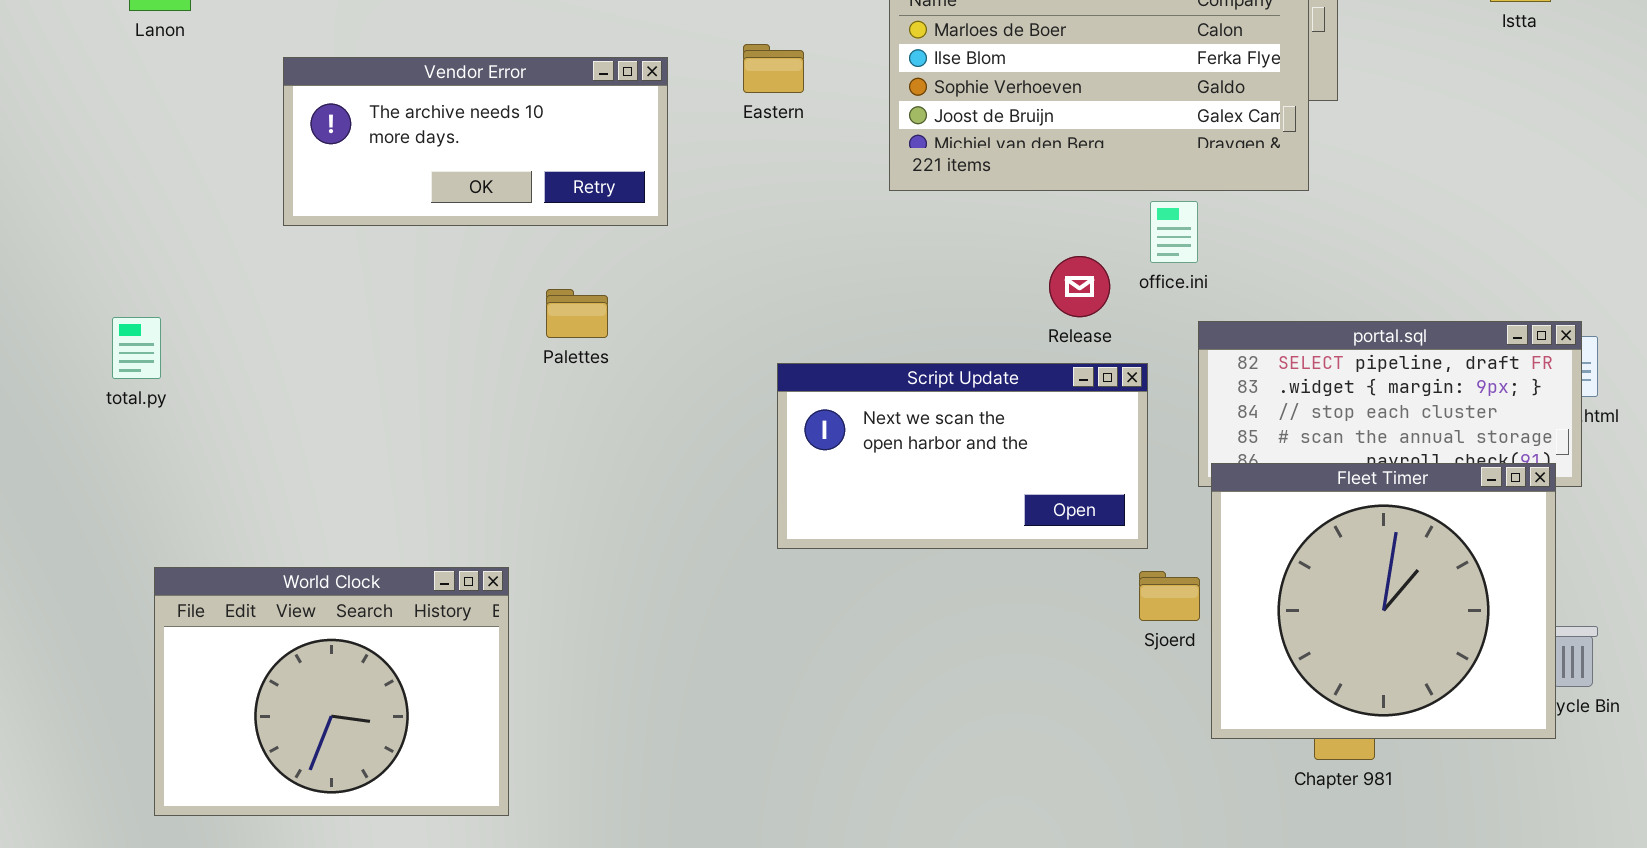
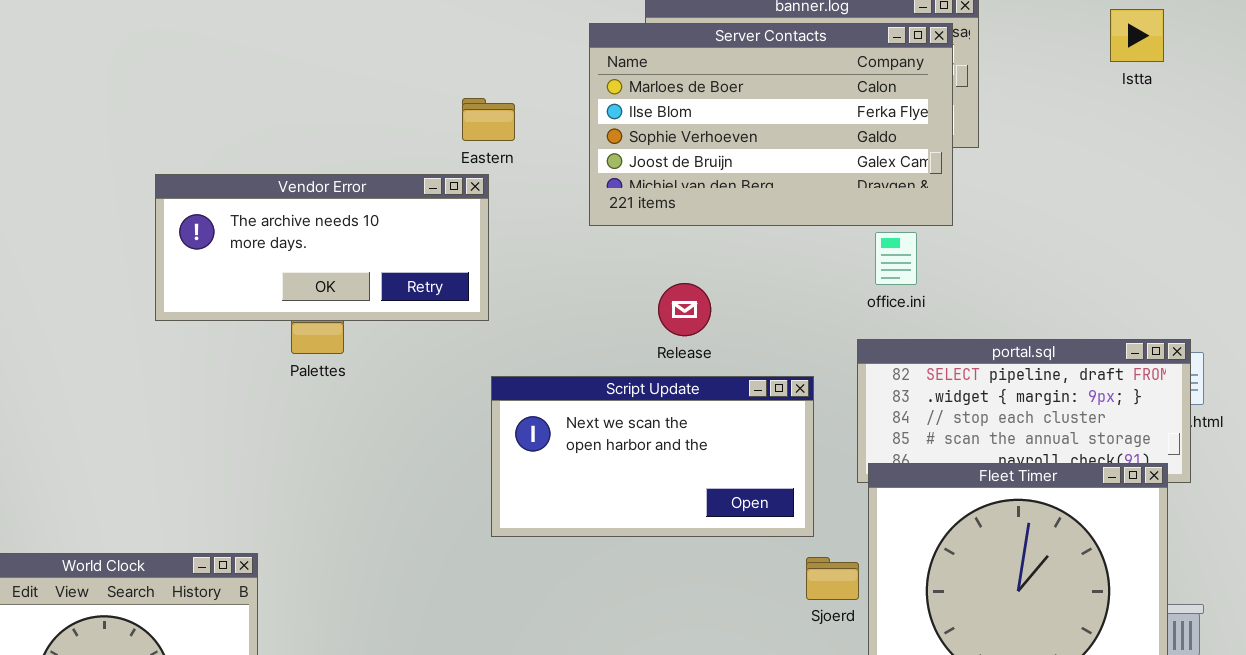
Vendor Error: [283,57,668,226] -> [155,174,489,321], moved
office.ini: [1150,201,1198,263] -> [875,232,917,285], moved
Release: [1049,256,1110,317] -> [658,283,711,336], moved

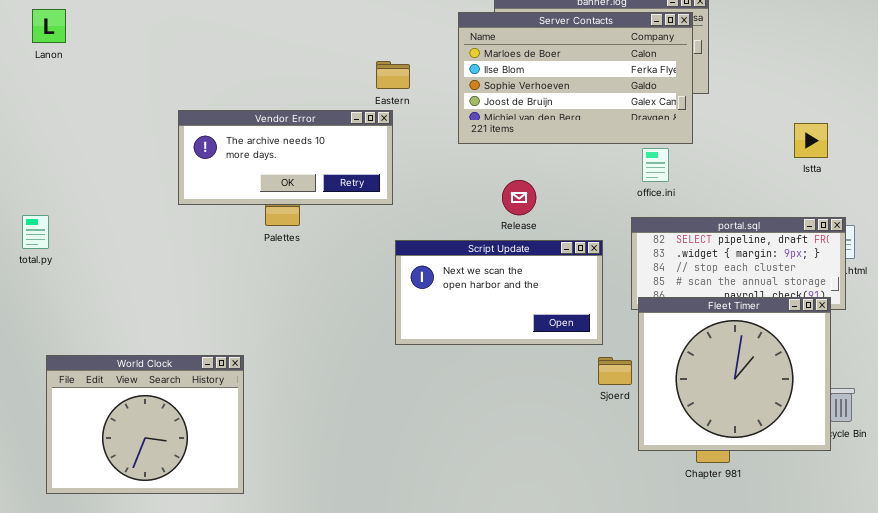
Istta: [1110,9,1164,62] -> [794,123,828,158], moved

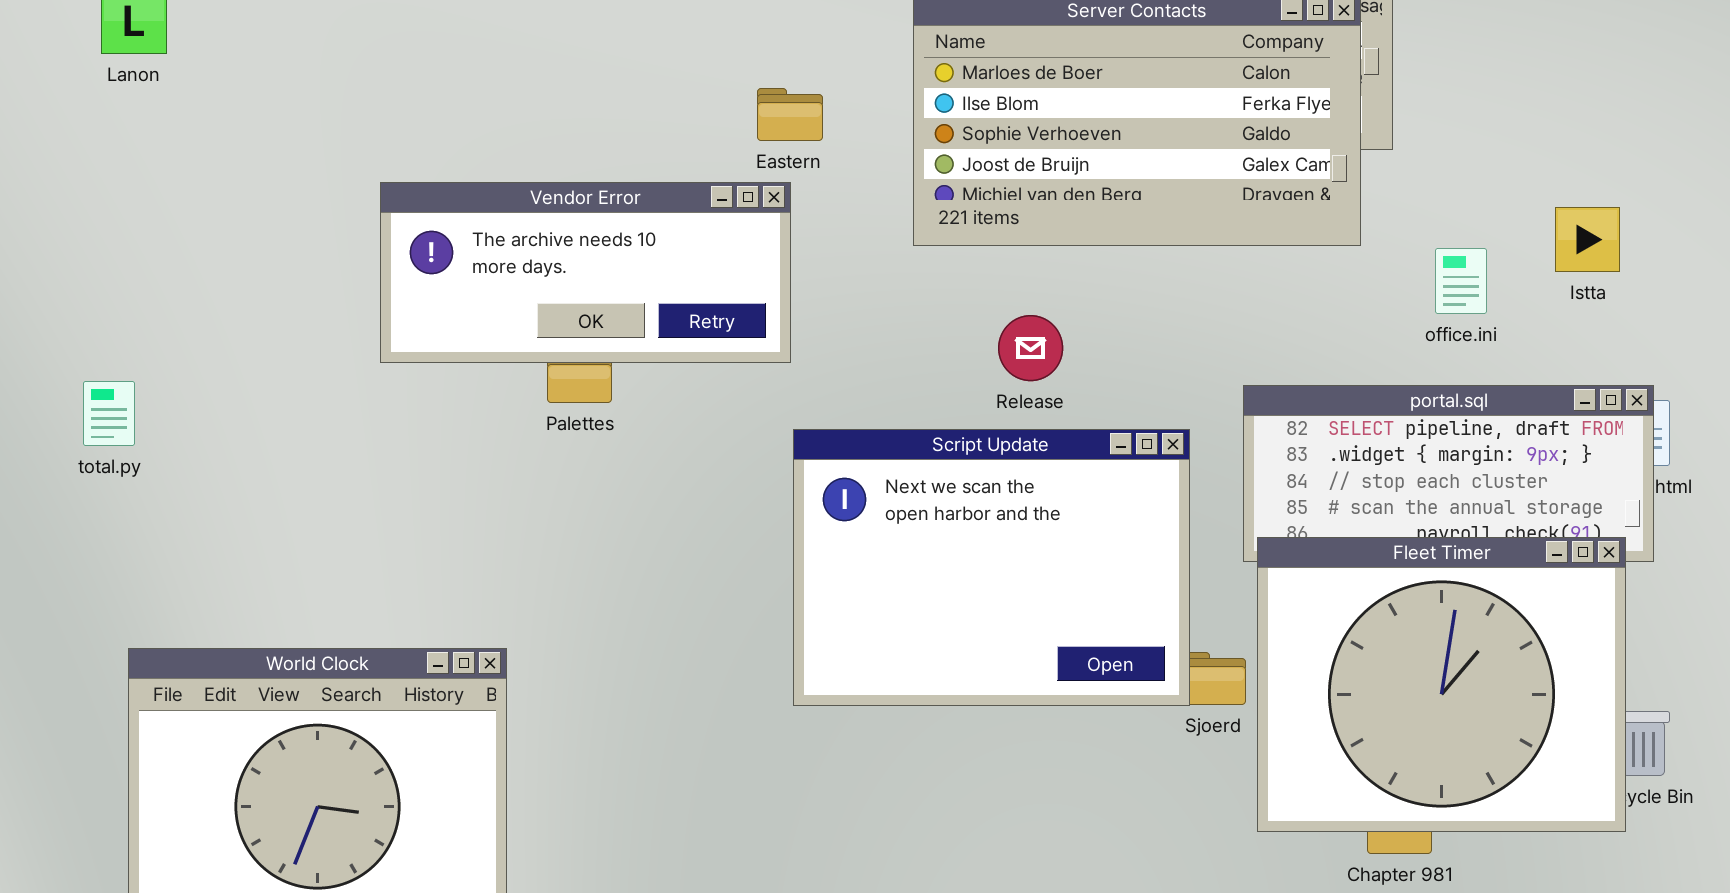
office.ini: [642,148,669,182] -> [1435,248,1487,314], moved
Script Update: [395,240,603,345] -> [793,429,1190,706], resized

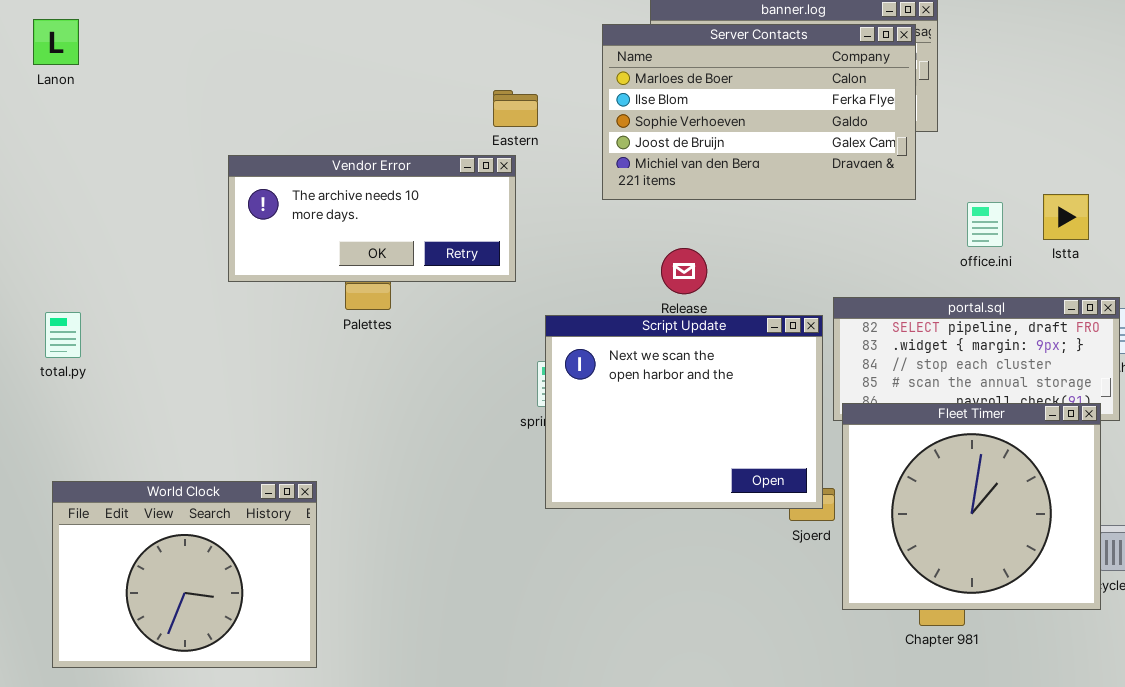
Istta: [1555,207,1620,272] -> [1043,194,1089,240], moved
total.py: [83,381,135,446] -> [45,312,81,358], moved
Script Update: [793,429,1190,706] -> [545,315,823,509], moved

